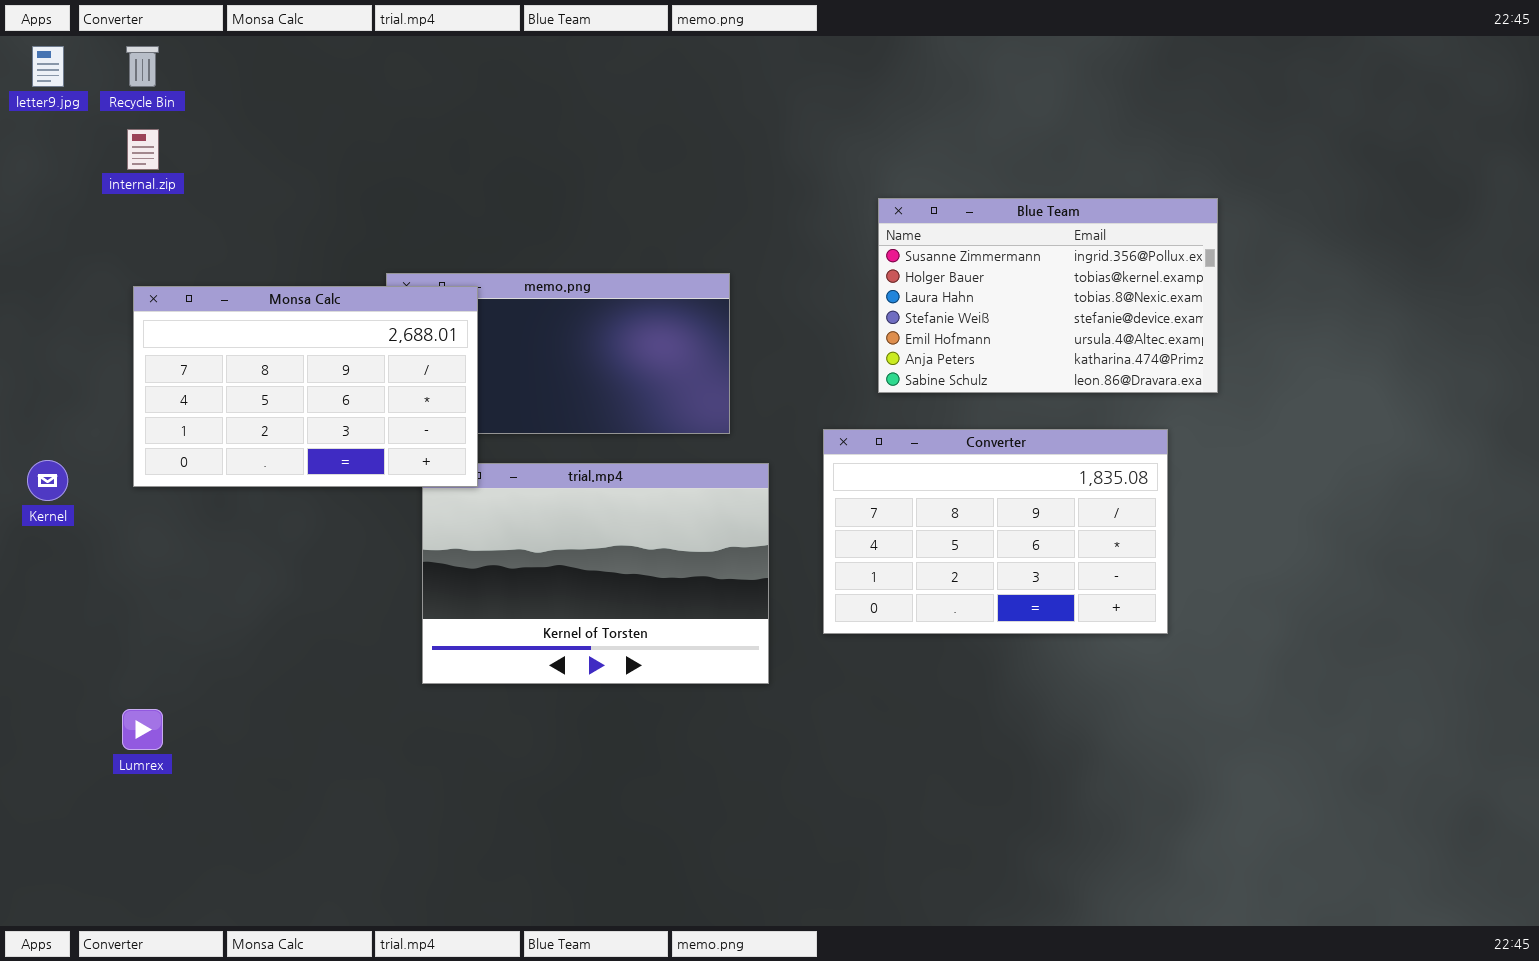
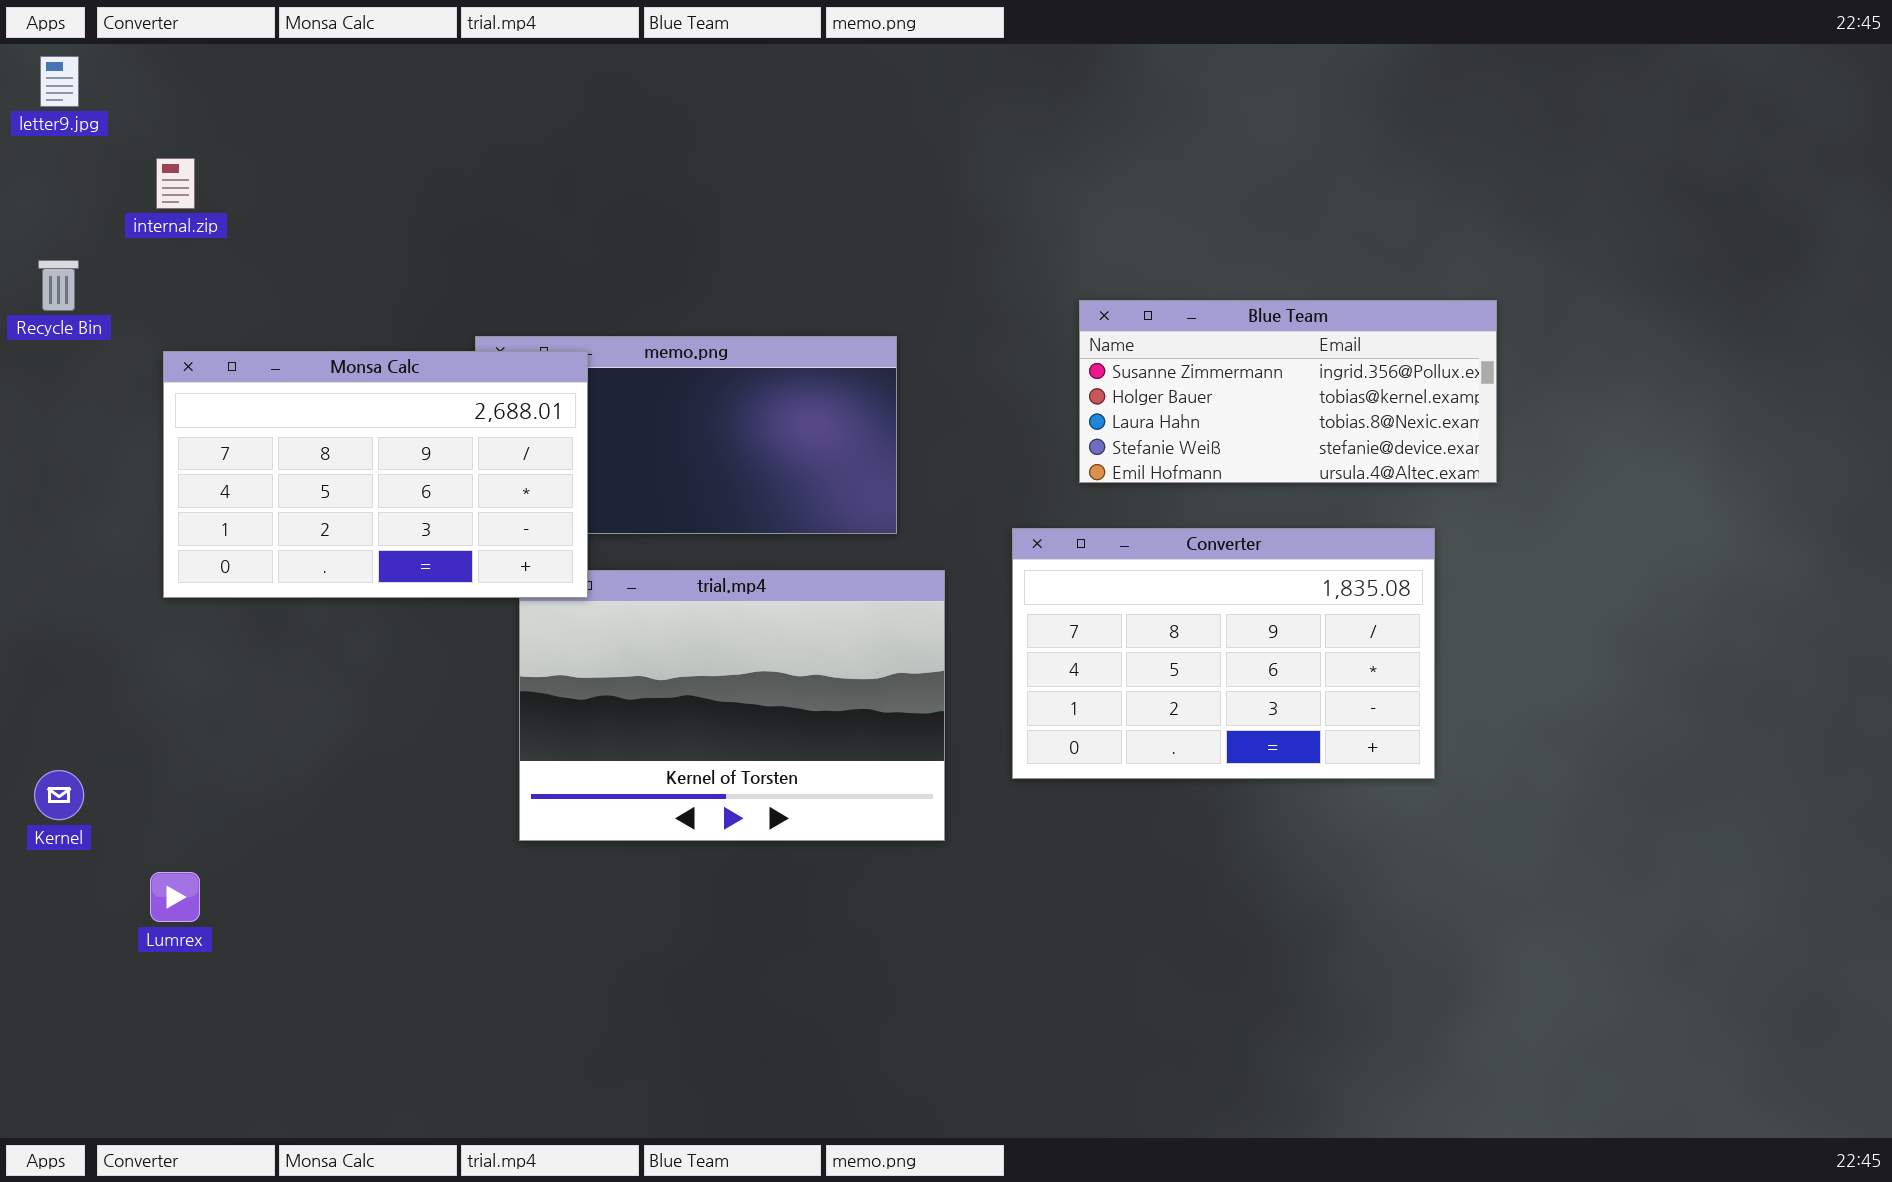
Recycle Bin: [126,46,159,87] -> [38,260,79,311], moved
Blue Team: [878,198,1218,393] -> [1079,300,1497,483], resized
Kernel: [27,460,68,501] -> [34,770,84,820], moved

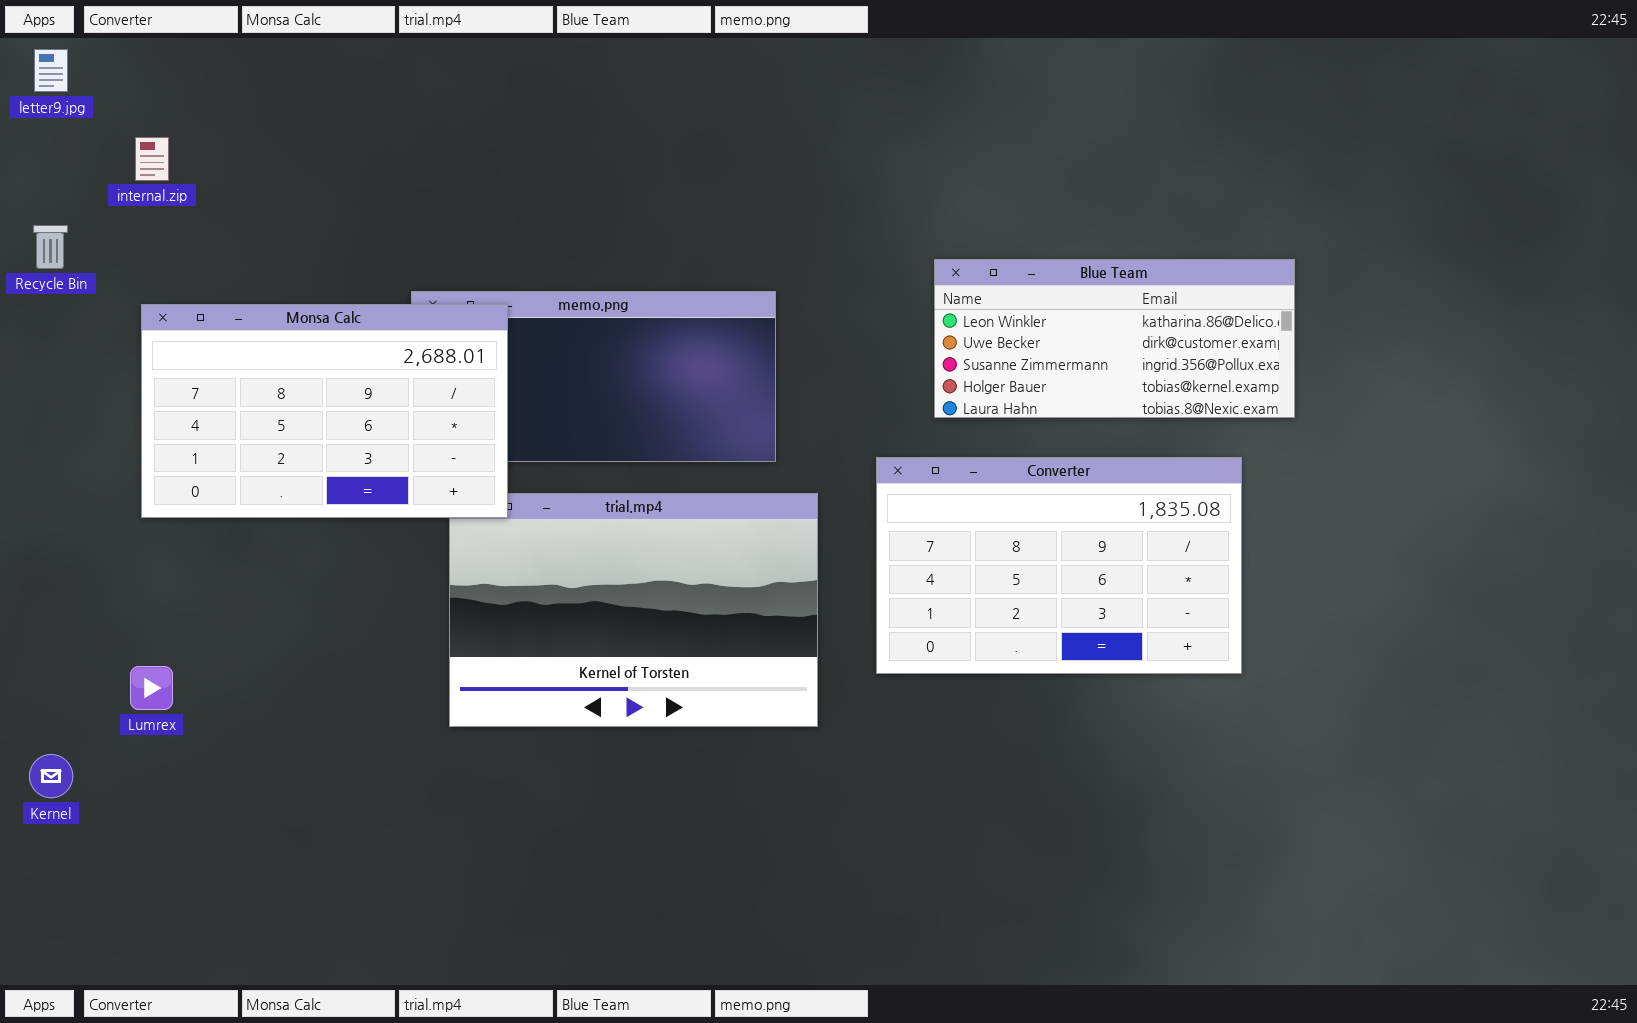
Blue Team: [1079,300,1497,483] -> [934,259,1295,418], scrolled up 2 rows
Kernel: [34,770,84,820] -> [29,754,73,798], moved
Lumrex: [150,872,200,922] -> [130,666,173,710], moved

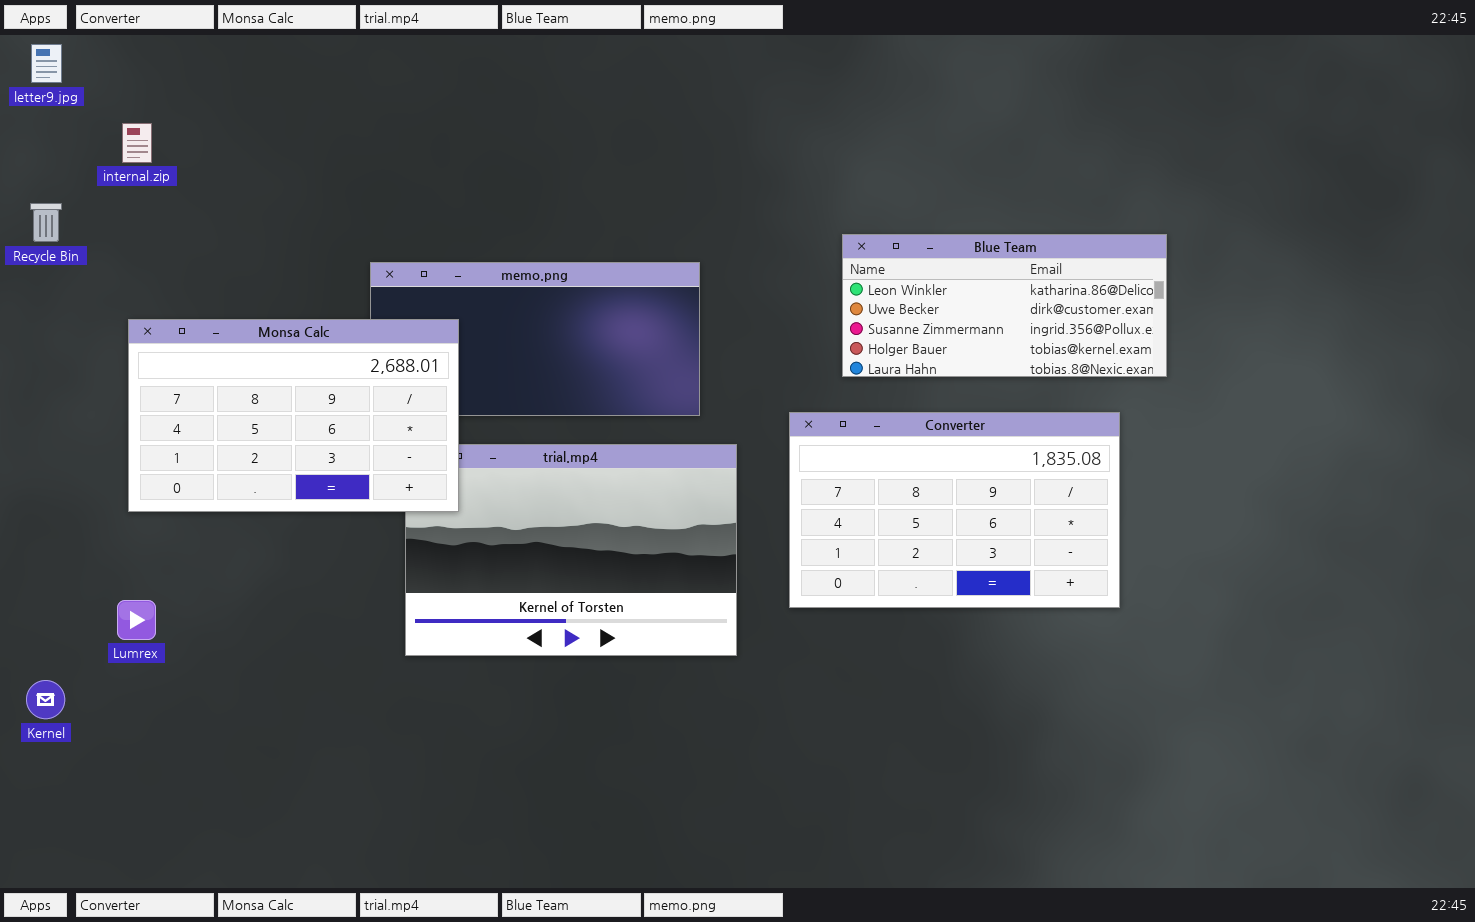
Monsa Calc: [141,304,508,518] -> [128,319,459,512], moved

